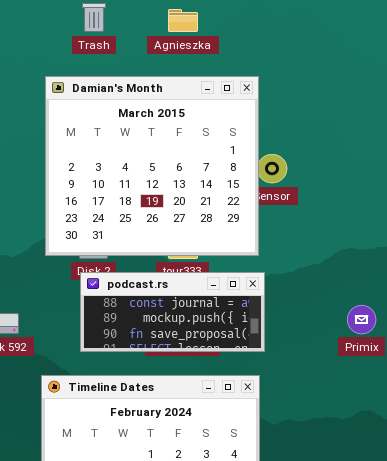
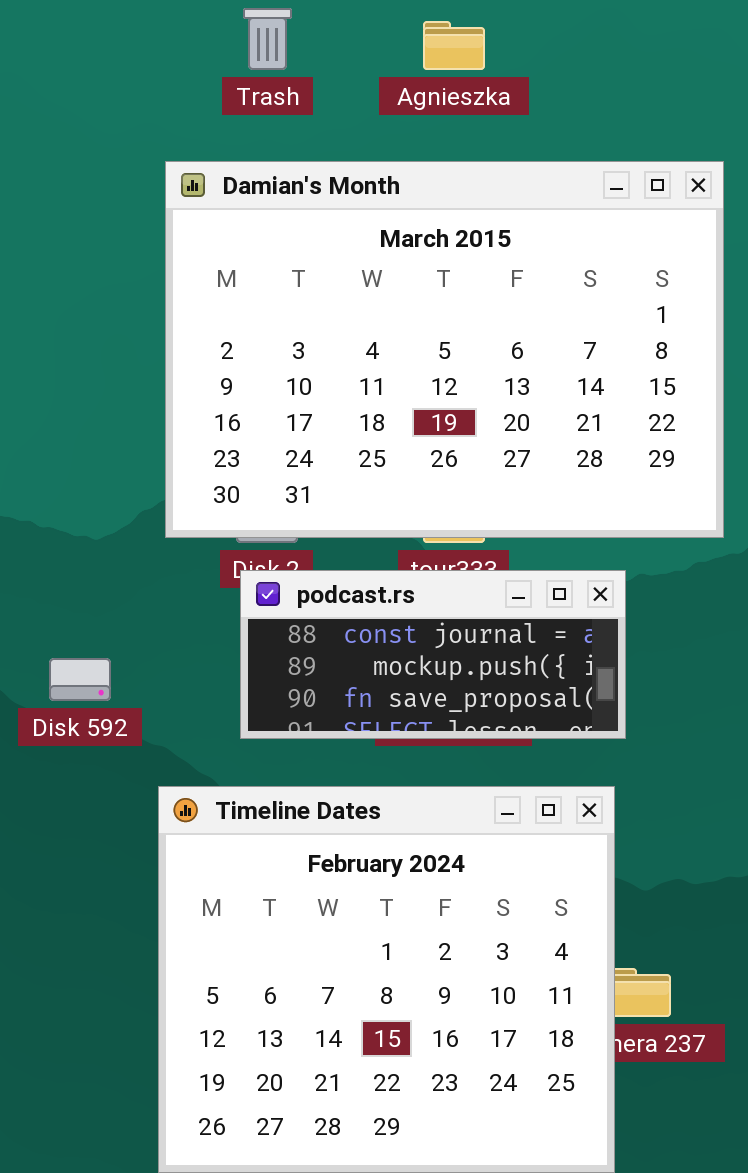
Damian's Month: [45,76,259,256] -> [165,161,724,538], resized

